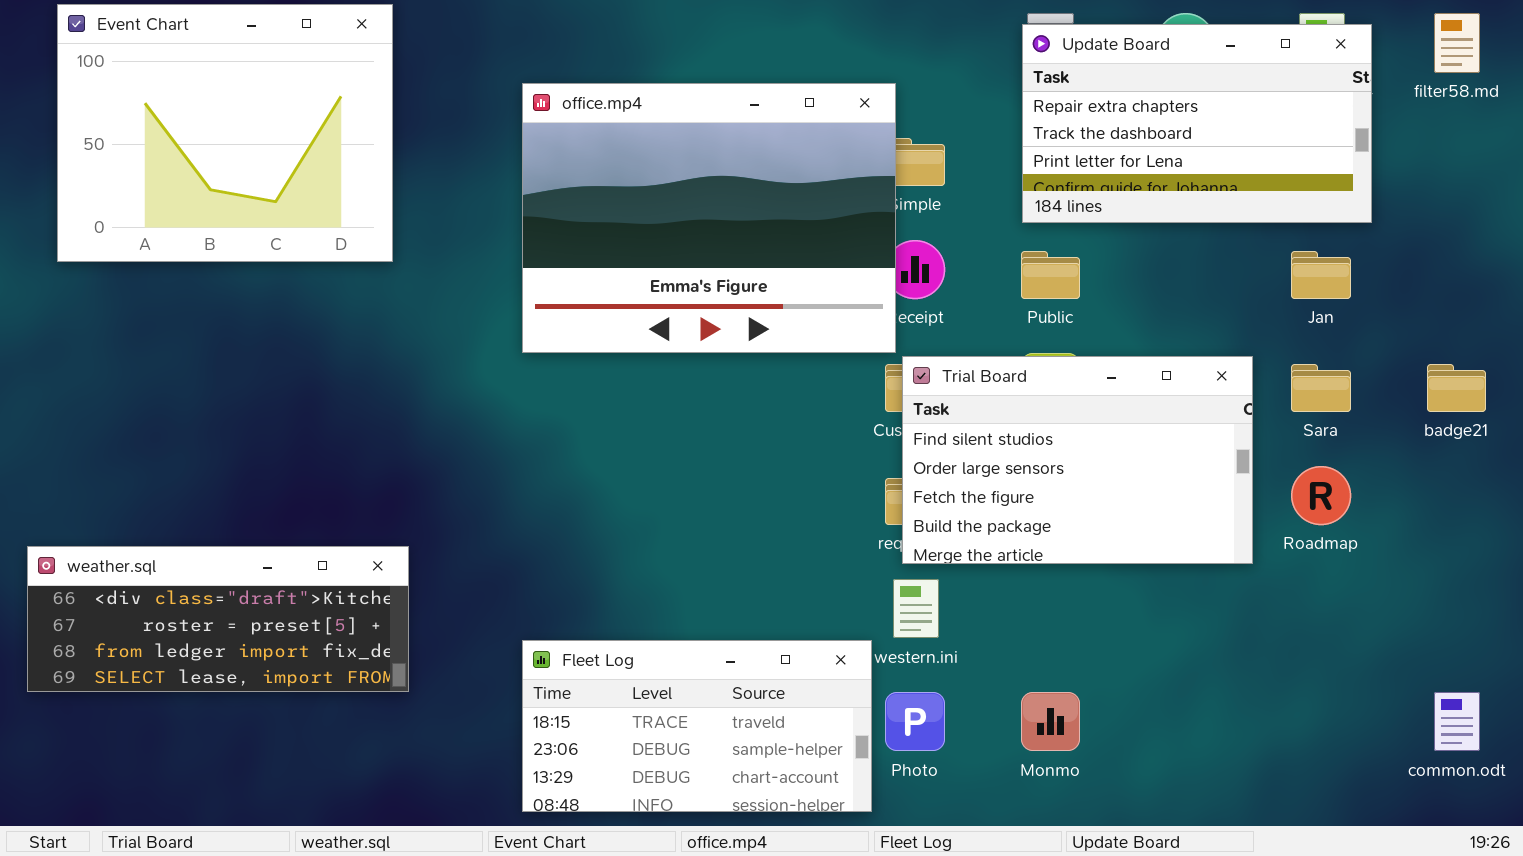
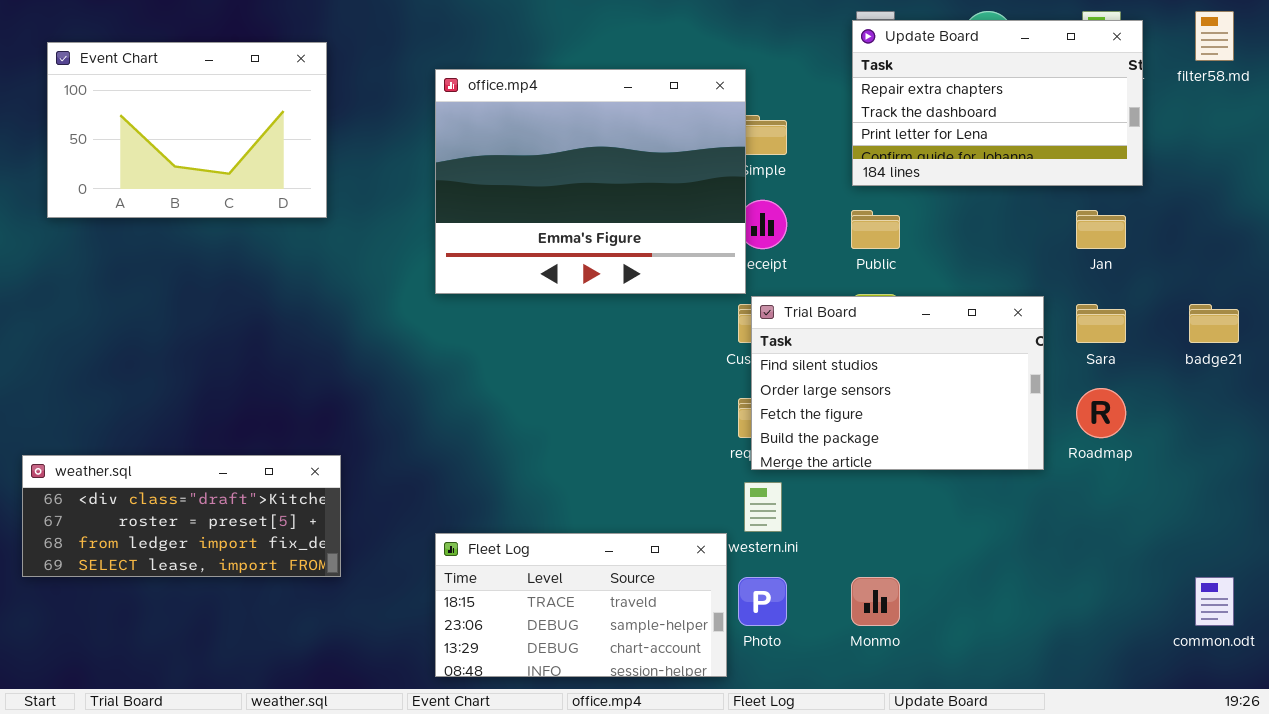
Event Chart: [57,4,393,262] -> [47,42,327,218], resized

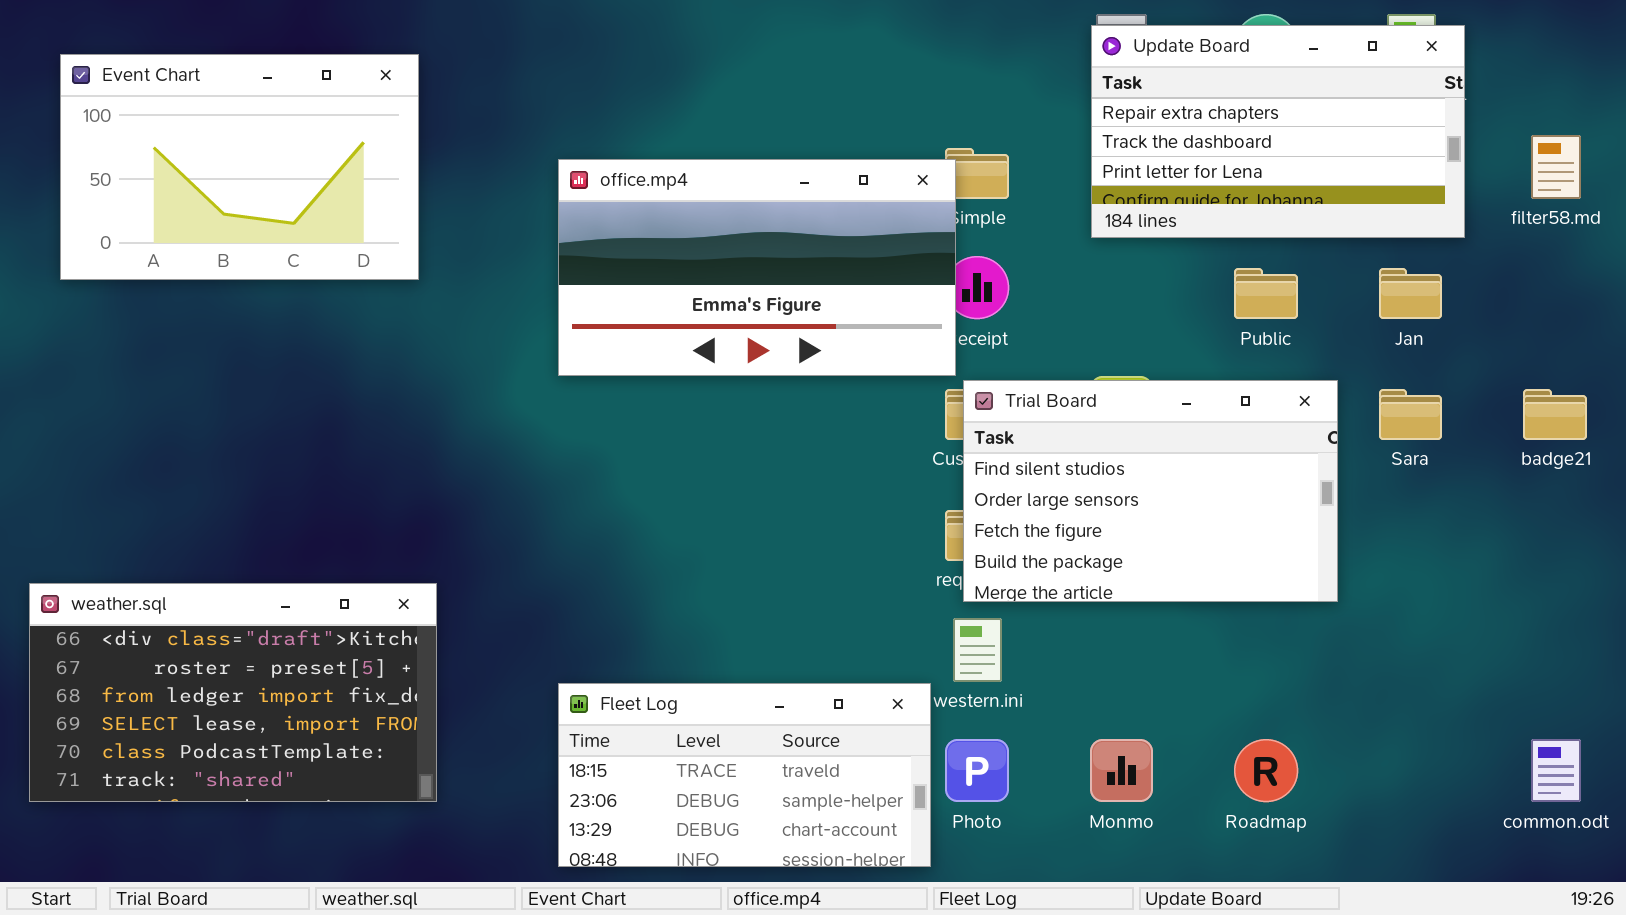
filter58.md: [1195,11,1234,61] -> [1531,135,1581,199], moved
office.mp4: [435,69,746,294] -> [558,159,956,376], resized
Public: [851,210,900,249] -> [1234,268,1298,319], moved
Roadmap: [1076,388,1126,438] -> [1234,739,1298,802], moved
weather.sql: [22,455,341,577] -> [29,583,437,802], resized

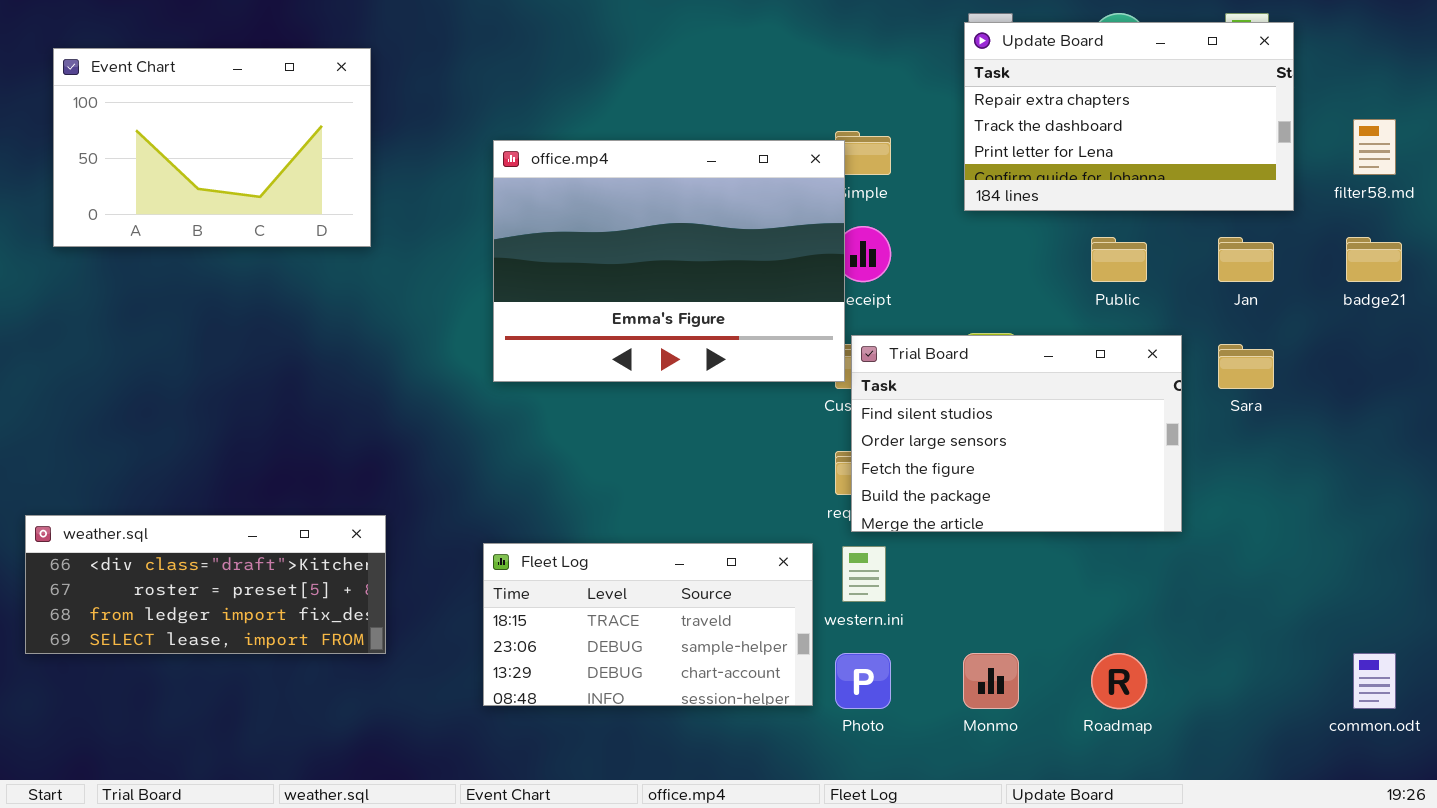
office.mp4: [558,159,956,376] -> [493,140,845,382], resized
badge21: [1523,389,1587,440] -> [1346,237,1402,282], moved
weather.sql: [29,583,437,802] -> [25,515,386,654], resized
Fleet Log: [558,683,931,867] -> [483,543,813,706], moved

